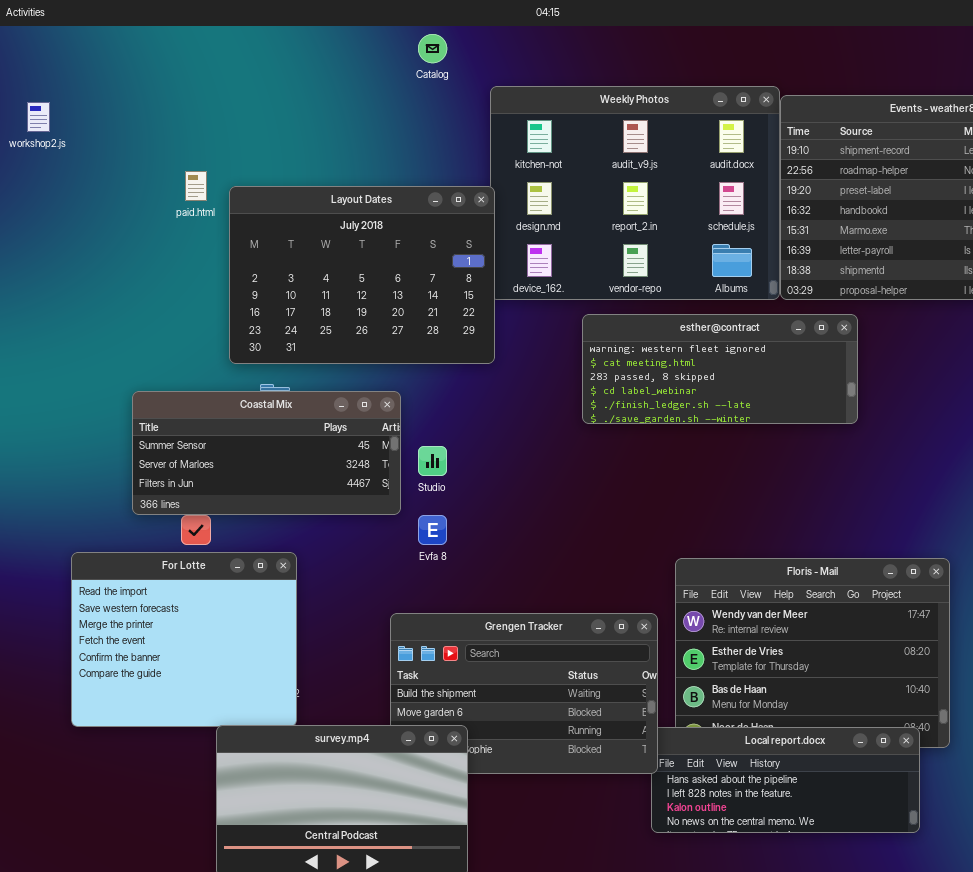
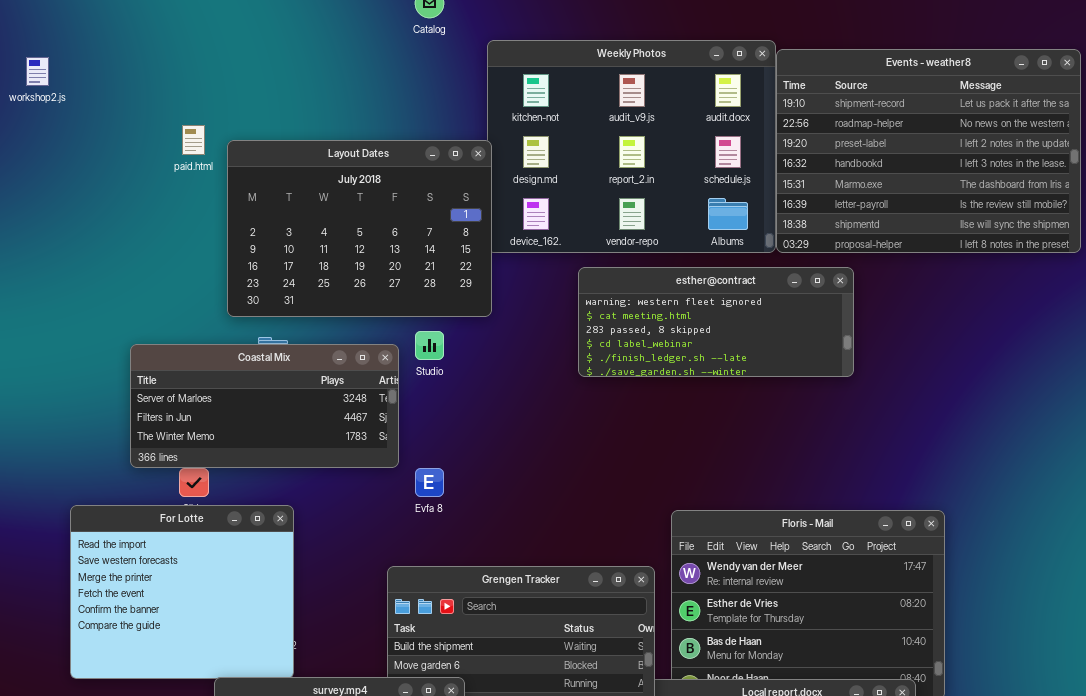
Coastal Mix: [132,391,401,515] -> [130,344,399,468], scrolled down 1 row
Studio: [418,446,447,476] -> [415,331,444,360], moved

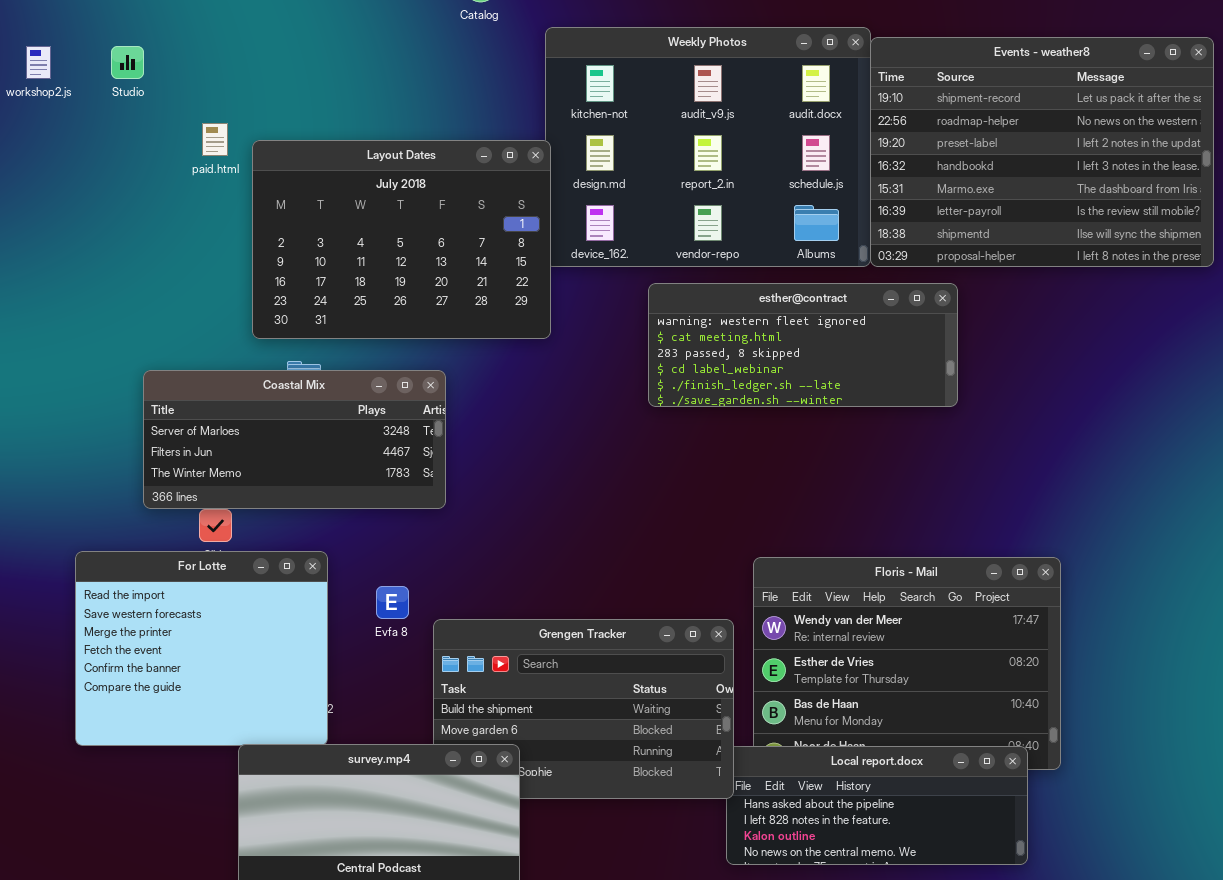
Studio: [415,331,444,360] -> [111,46,144,79], moved
Evfa 8: [415,468,444,497] -> [376,586,409,619], moved

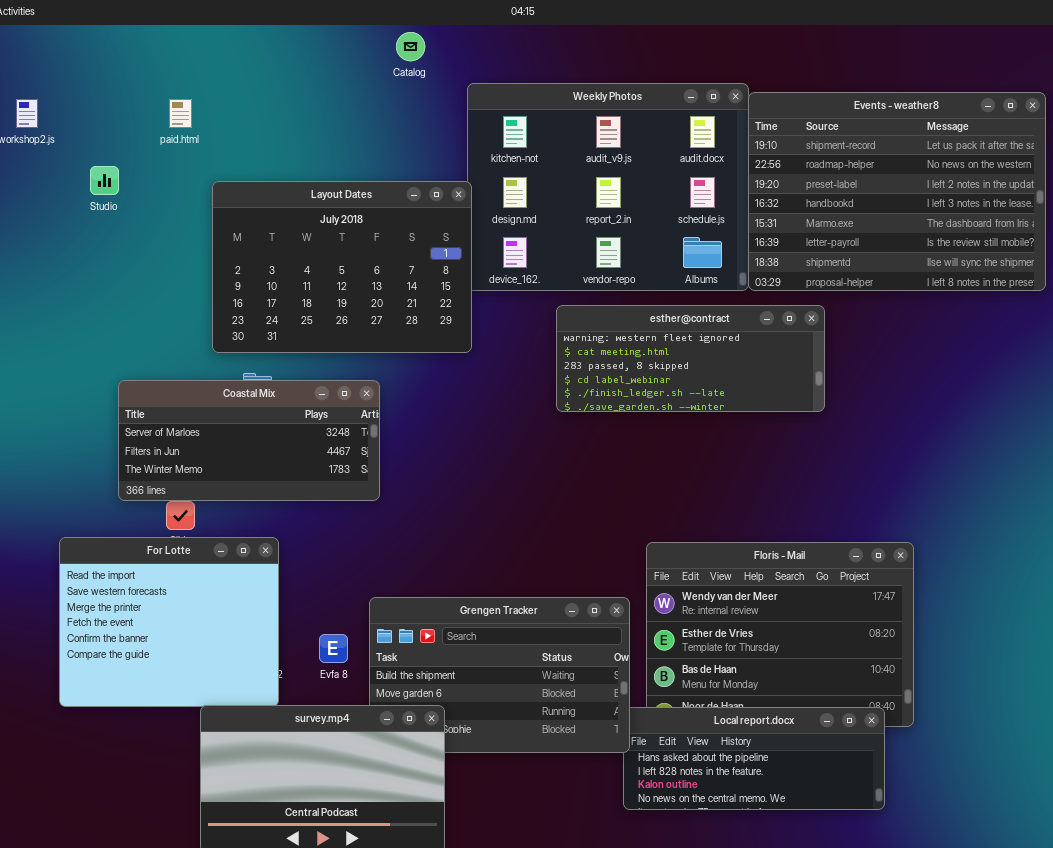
Studio: [111,46,144,79] -> [90,166,119,195], moved
paid.html: [202,123,228,156] -> [169,99,192,128], moved
Evfa 8: [376,586,409,619] -> [319,634,348,663], moved

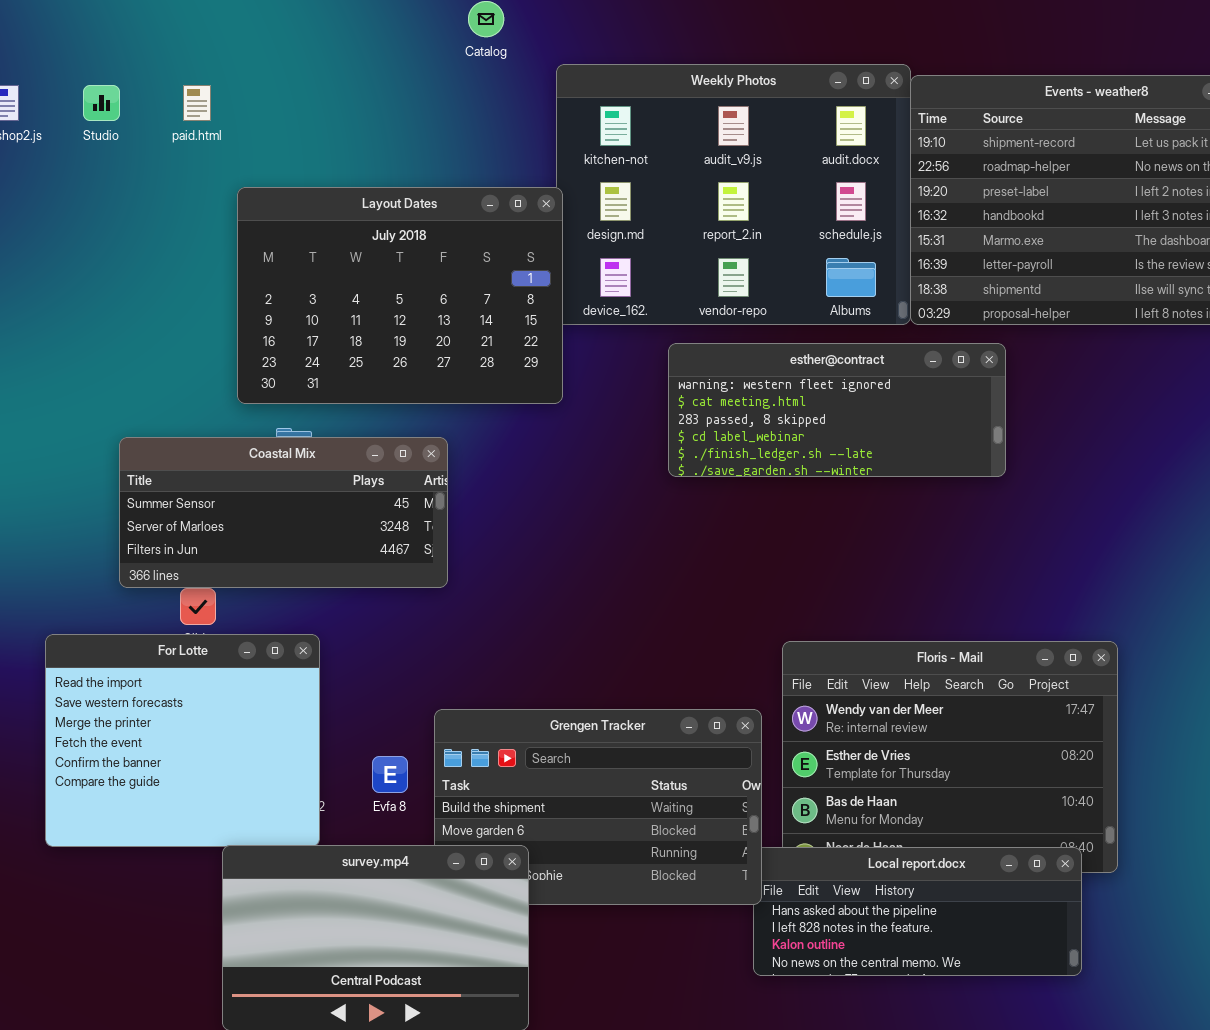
Studio: [90,166,119,195] -> [83,85,120,121], moved
Coastal Mix: [118,380,380,501] -> [119,437,448,588], scrolled up 1 row

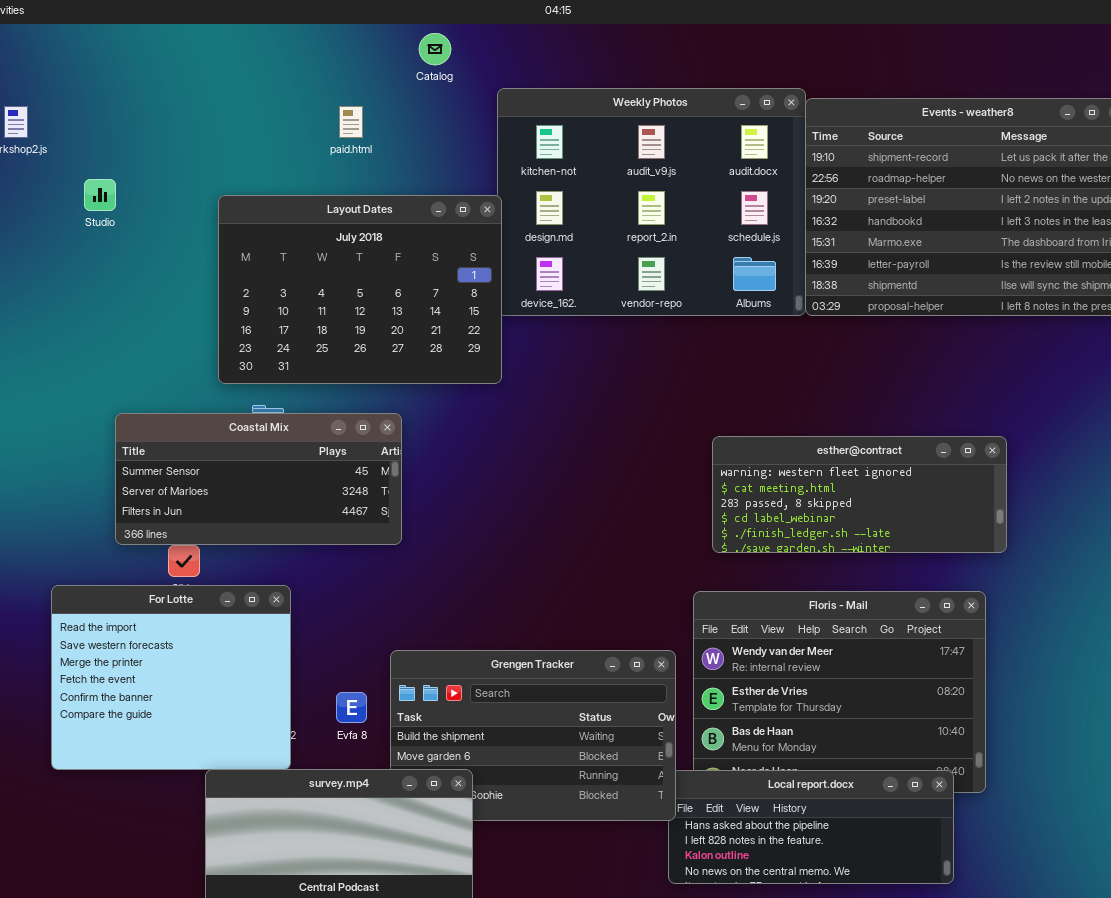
Studio: [83,85,120,121] -> [84,179,116,211], moved
paid.html: [183,85,211,121] -> [339,106,363,138], moved
esther@contract: [668,343,1006,477] -> [712,436,1007,553], moved

